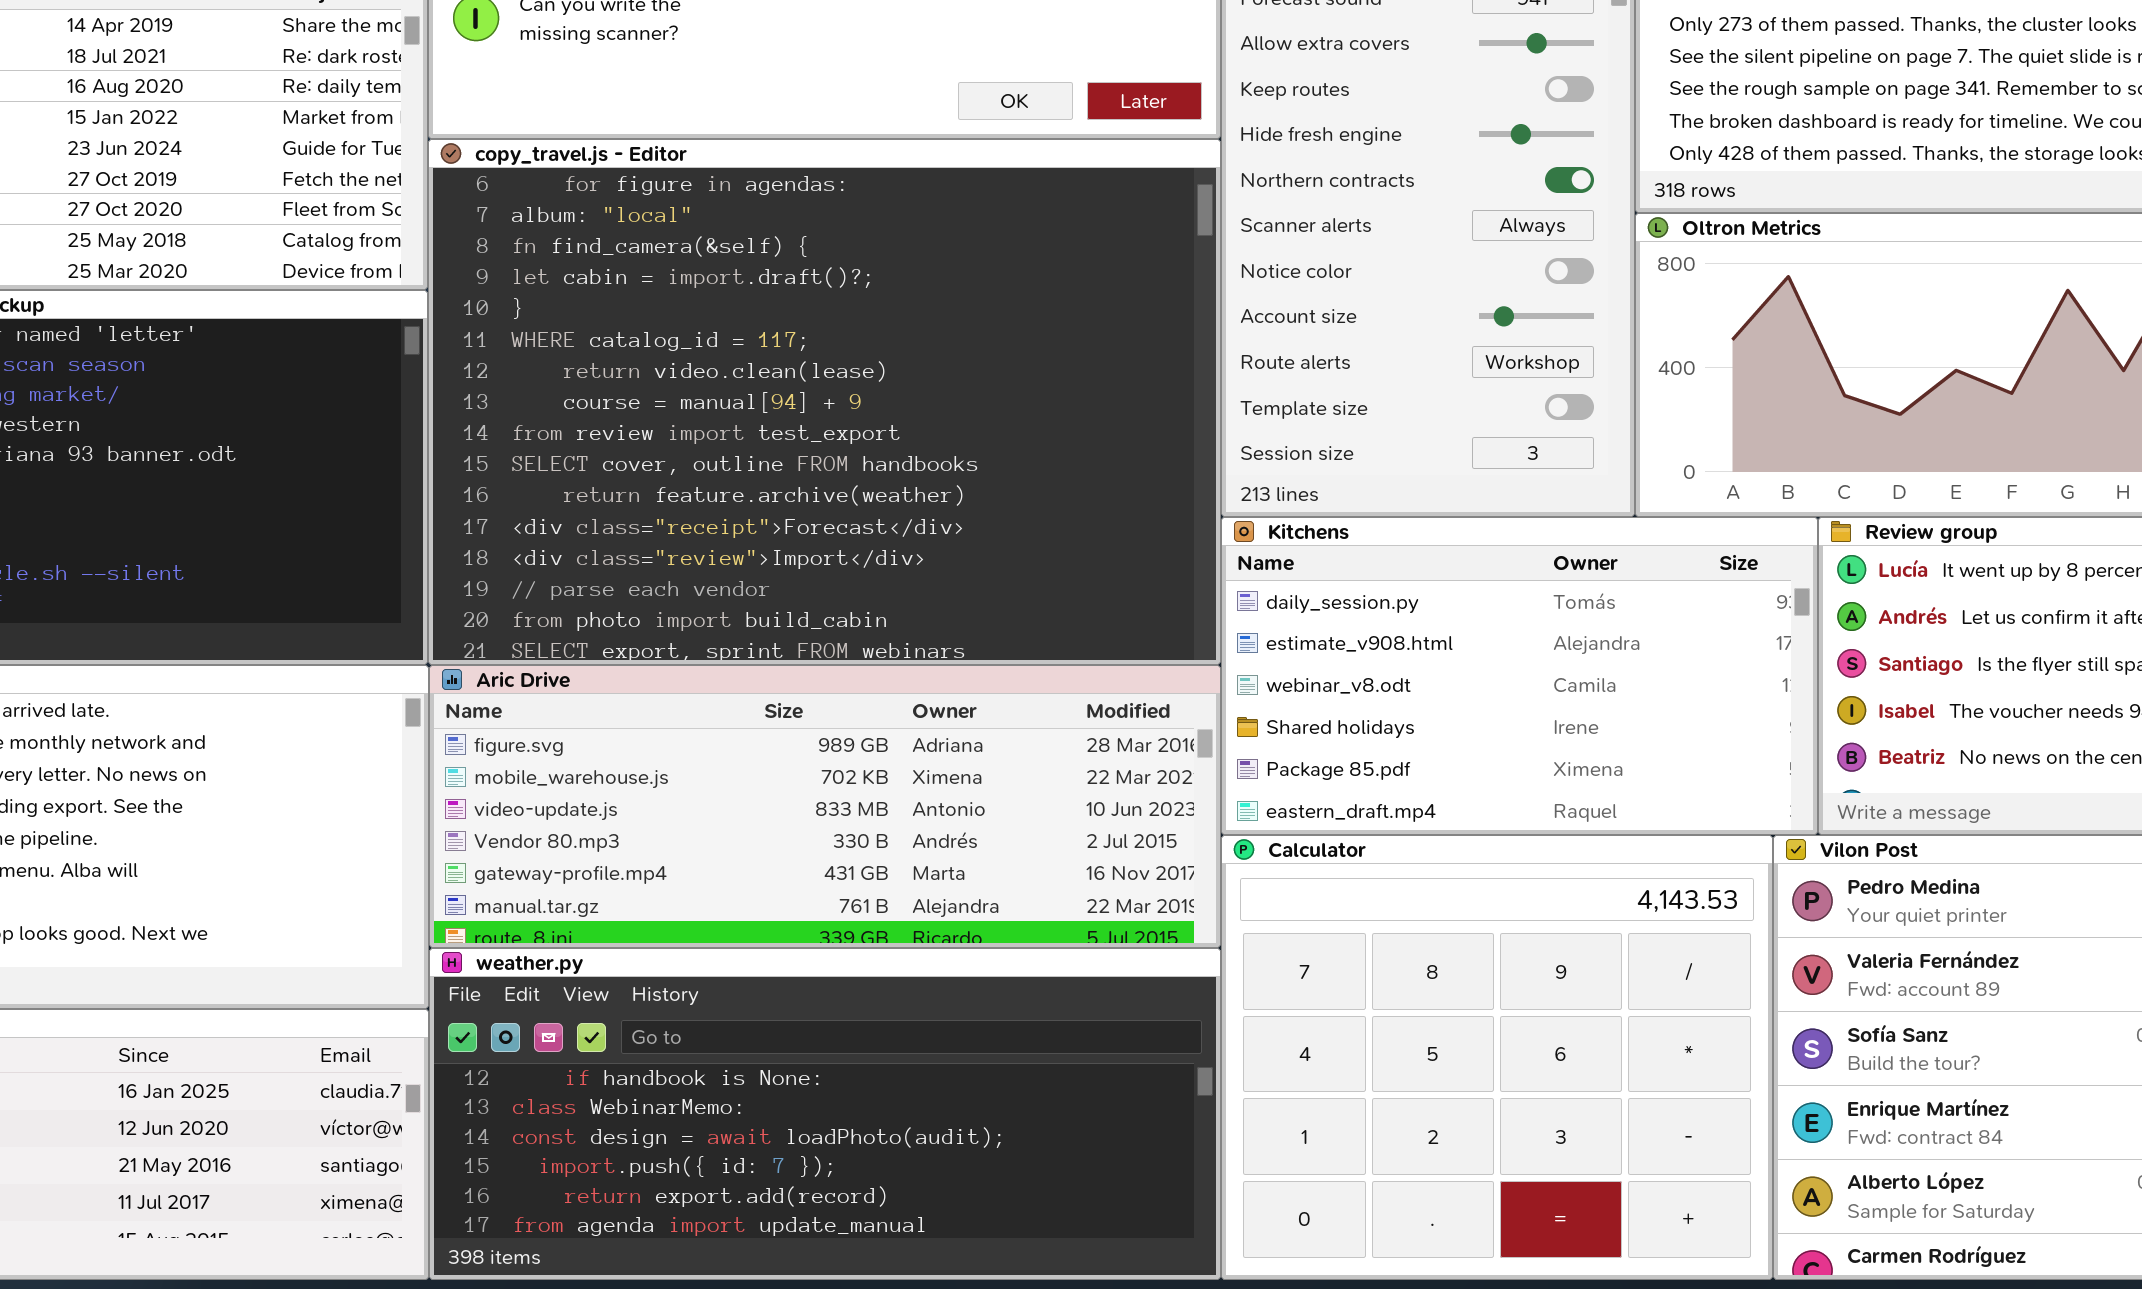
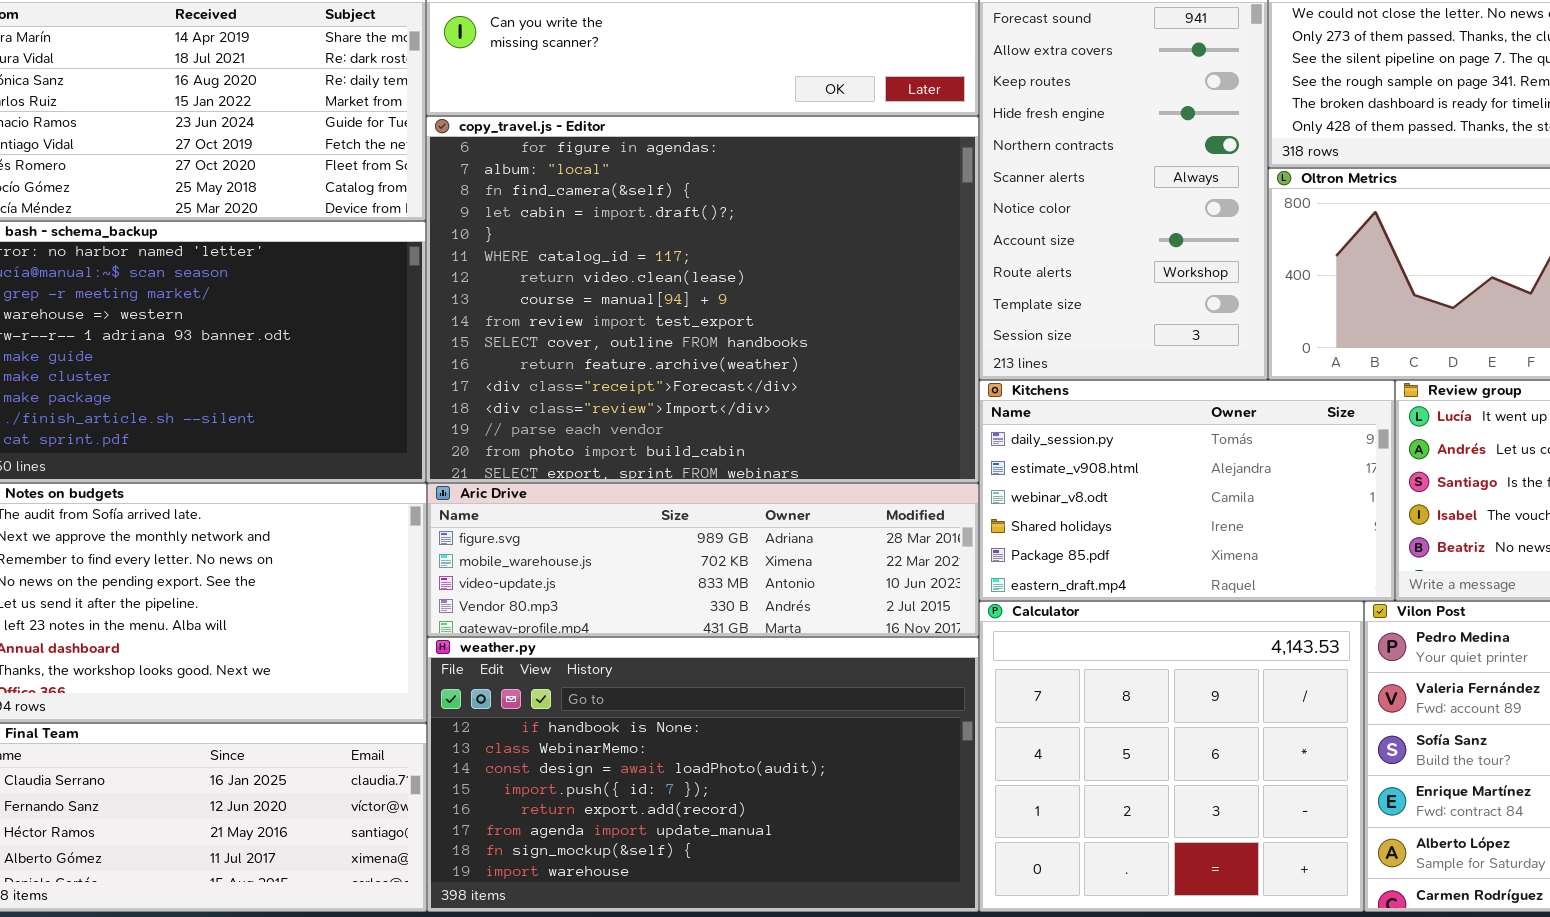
Aric Drive: [429,665,1221,948] -> [427,483,979,637], resized
weather.py: [429,948,1221,1280] -> [427,637,979,912], resized

